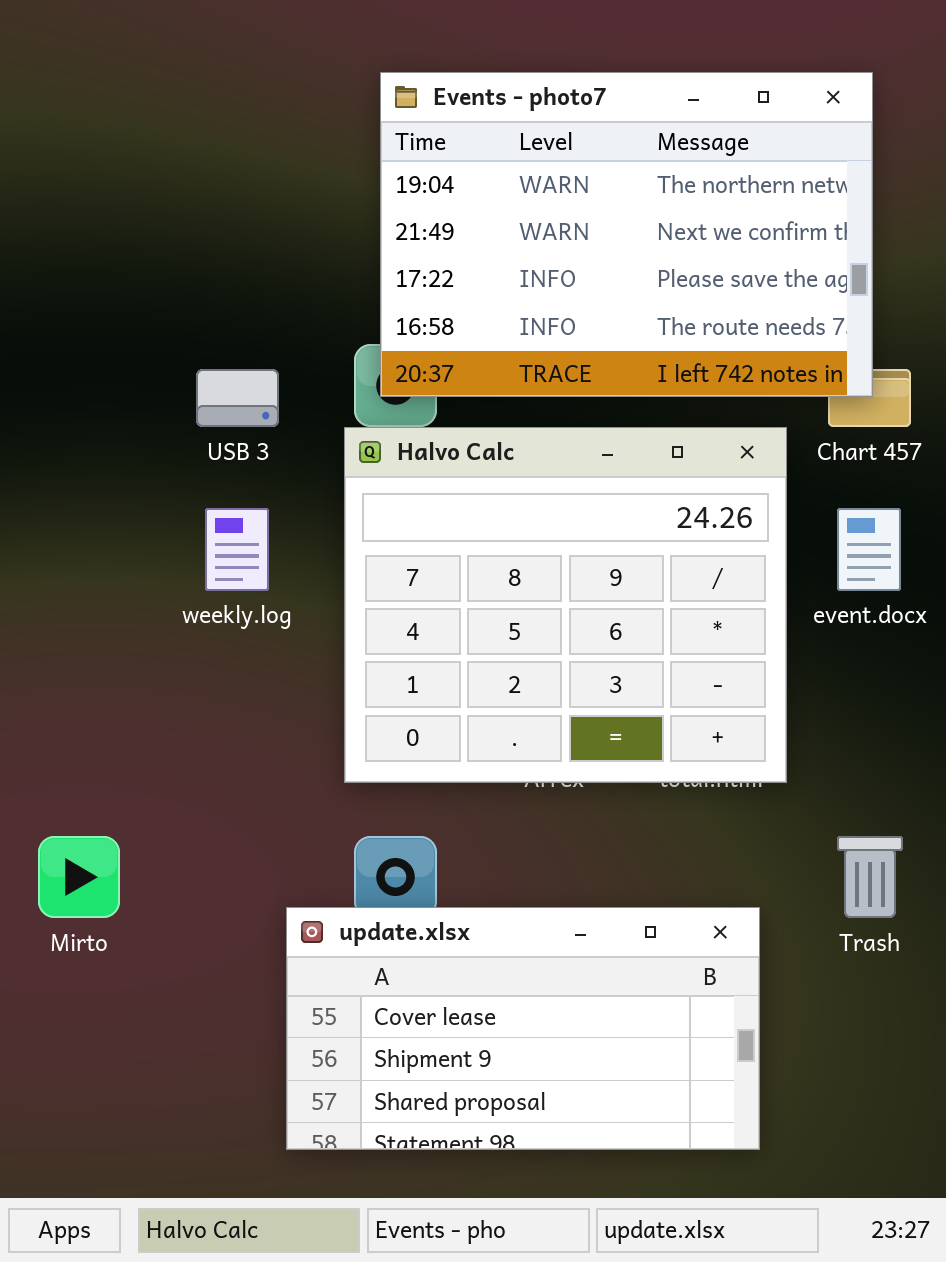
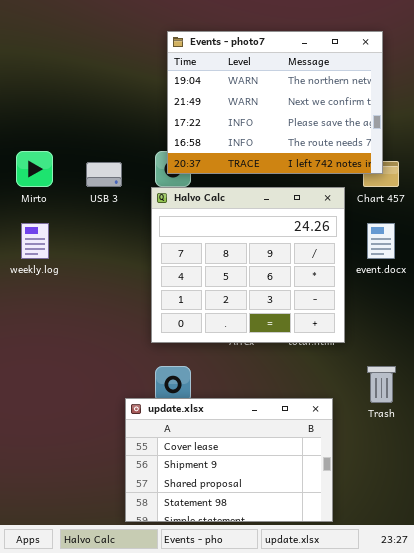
weekly.log: [205,508,269,591] -> [21,223,49,259], moved
Mirto: [38,836,120,918] -> [16,151,53,187], moved
update.xlsx: [286,907,760,1150] -> [125,398,333,522], resized

